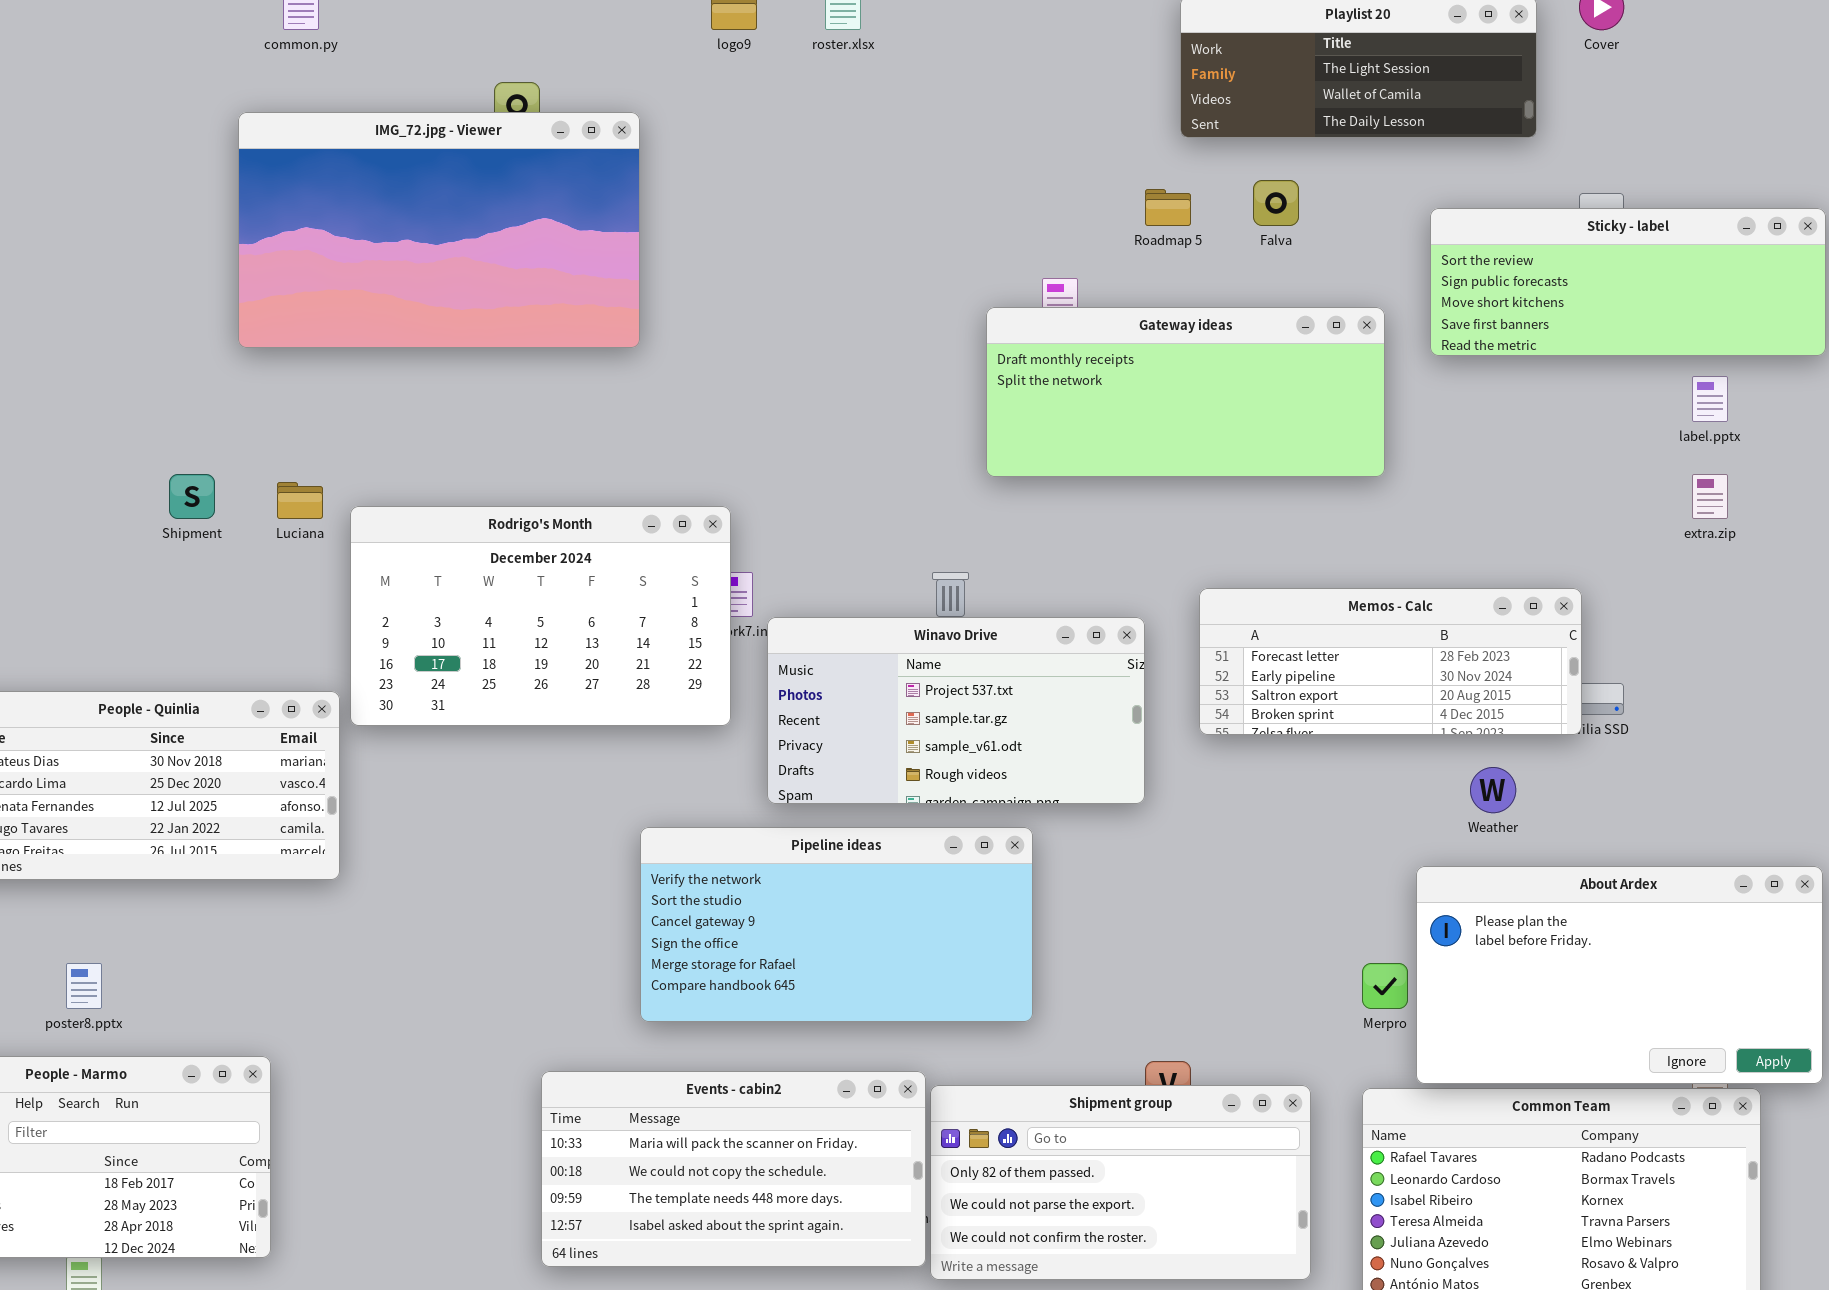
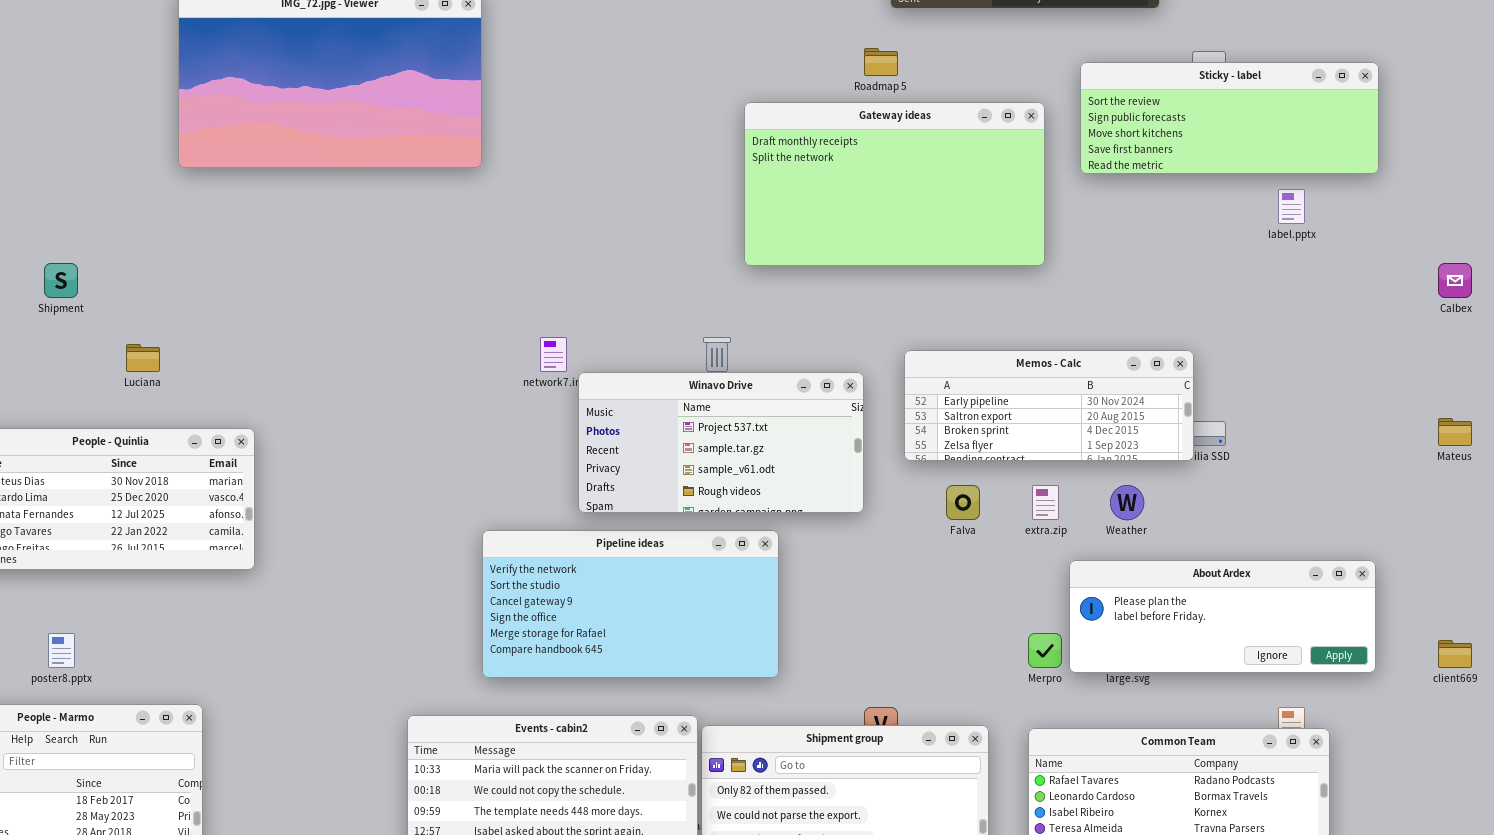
Falva: [1253,180,1299,226] -> [946,485,980,520], moved
Gateway ideas: [986,307,1385,477] -> [744,102,1045,266], resized
Shipment: [169,474,215,519] -> [44,263,78,298], moved
extra.zip: [1692,474,1728,519] -> [1032,485,1059,520], moved
Luciana: [277,482,323,519] -> [126,344,160,372], moved
Rodrigo's Month: [350,506,731,726] -> none, closed
Memos - Calc: [1199,588,1582,735] -> [904,350,1194,461], scrolled down 1 row
About Ardex: [1416,866,1823,1084] -> [1069,560,1376,673], resized

